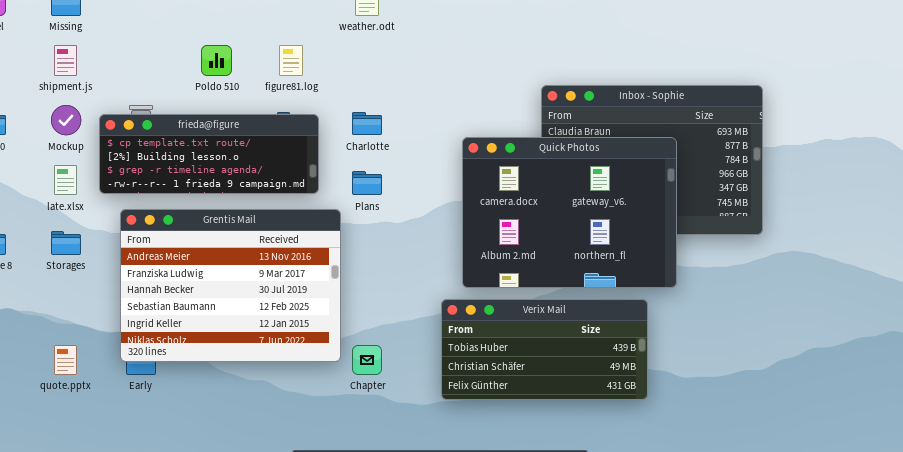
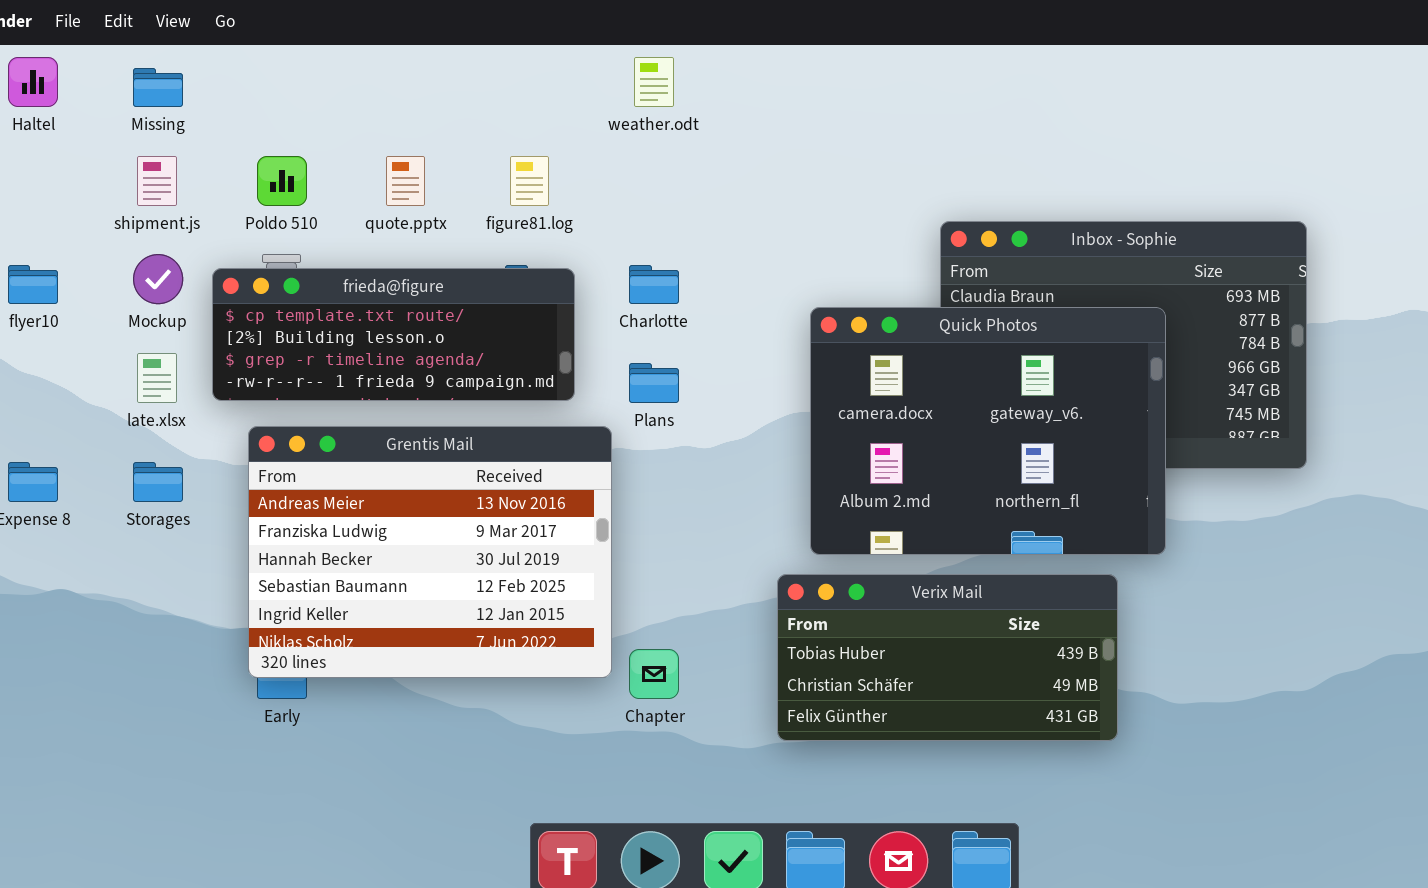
Poldo 510: [201,45,232,76] -> [257,156,307,206], moved
quote.pptx: [54,345,77,375] -> [386,156,425,206], moved

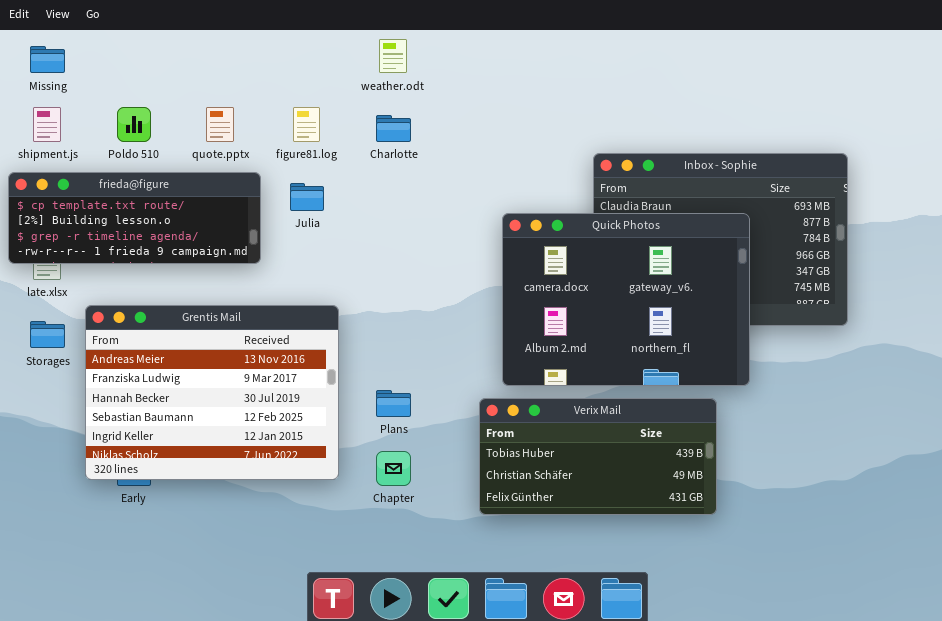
Charlotte: [629,265,679,304] -> [376,115,411,142], moved
frieda@figure: [212,268,575,401] -> [8,172,261,264], moved
Plans: [629,363,679,403] -> [376,390,411,417], moved
Grentis Mail: [248,426,612,678] -> [85,305,339,480], moved

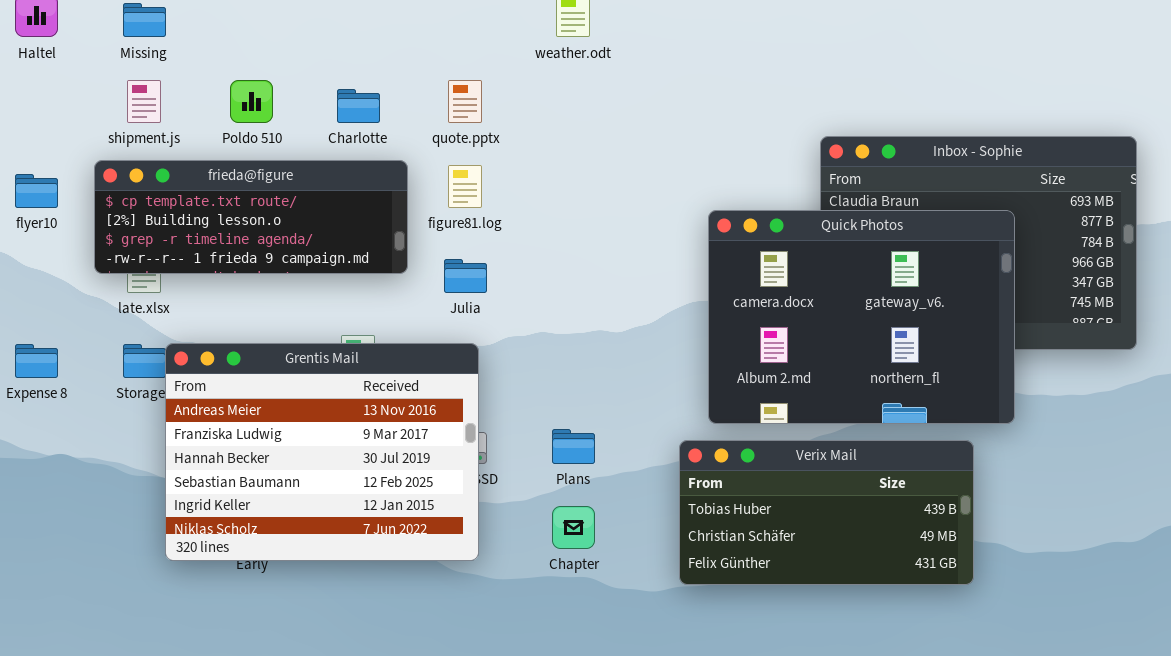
quote.pptx: [206,107,234,142] -> [448,80,482,123], moved
figure81.log: [293,107,320,142] -> [448,165,482,208], moved
Charlotte: [376,115,411,142] -> [337,89,380,123], moved
Julia: [290,183,324,211] -> [444,259,487,293], moved
Grentis Mail: [85,305,339,480] -> [165,343,479,561], moved

